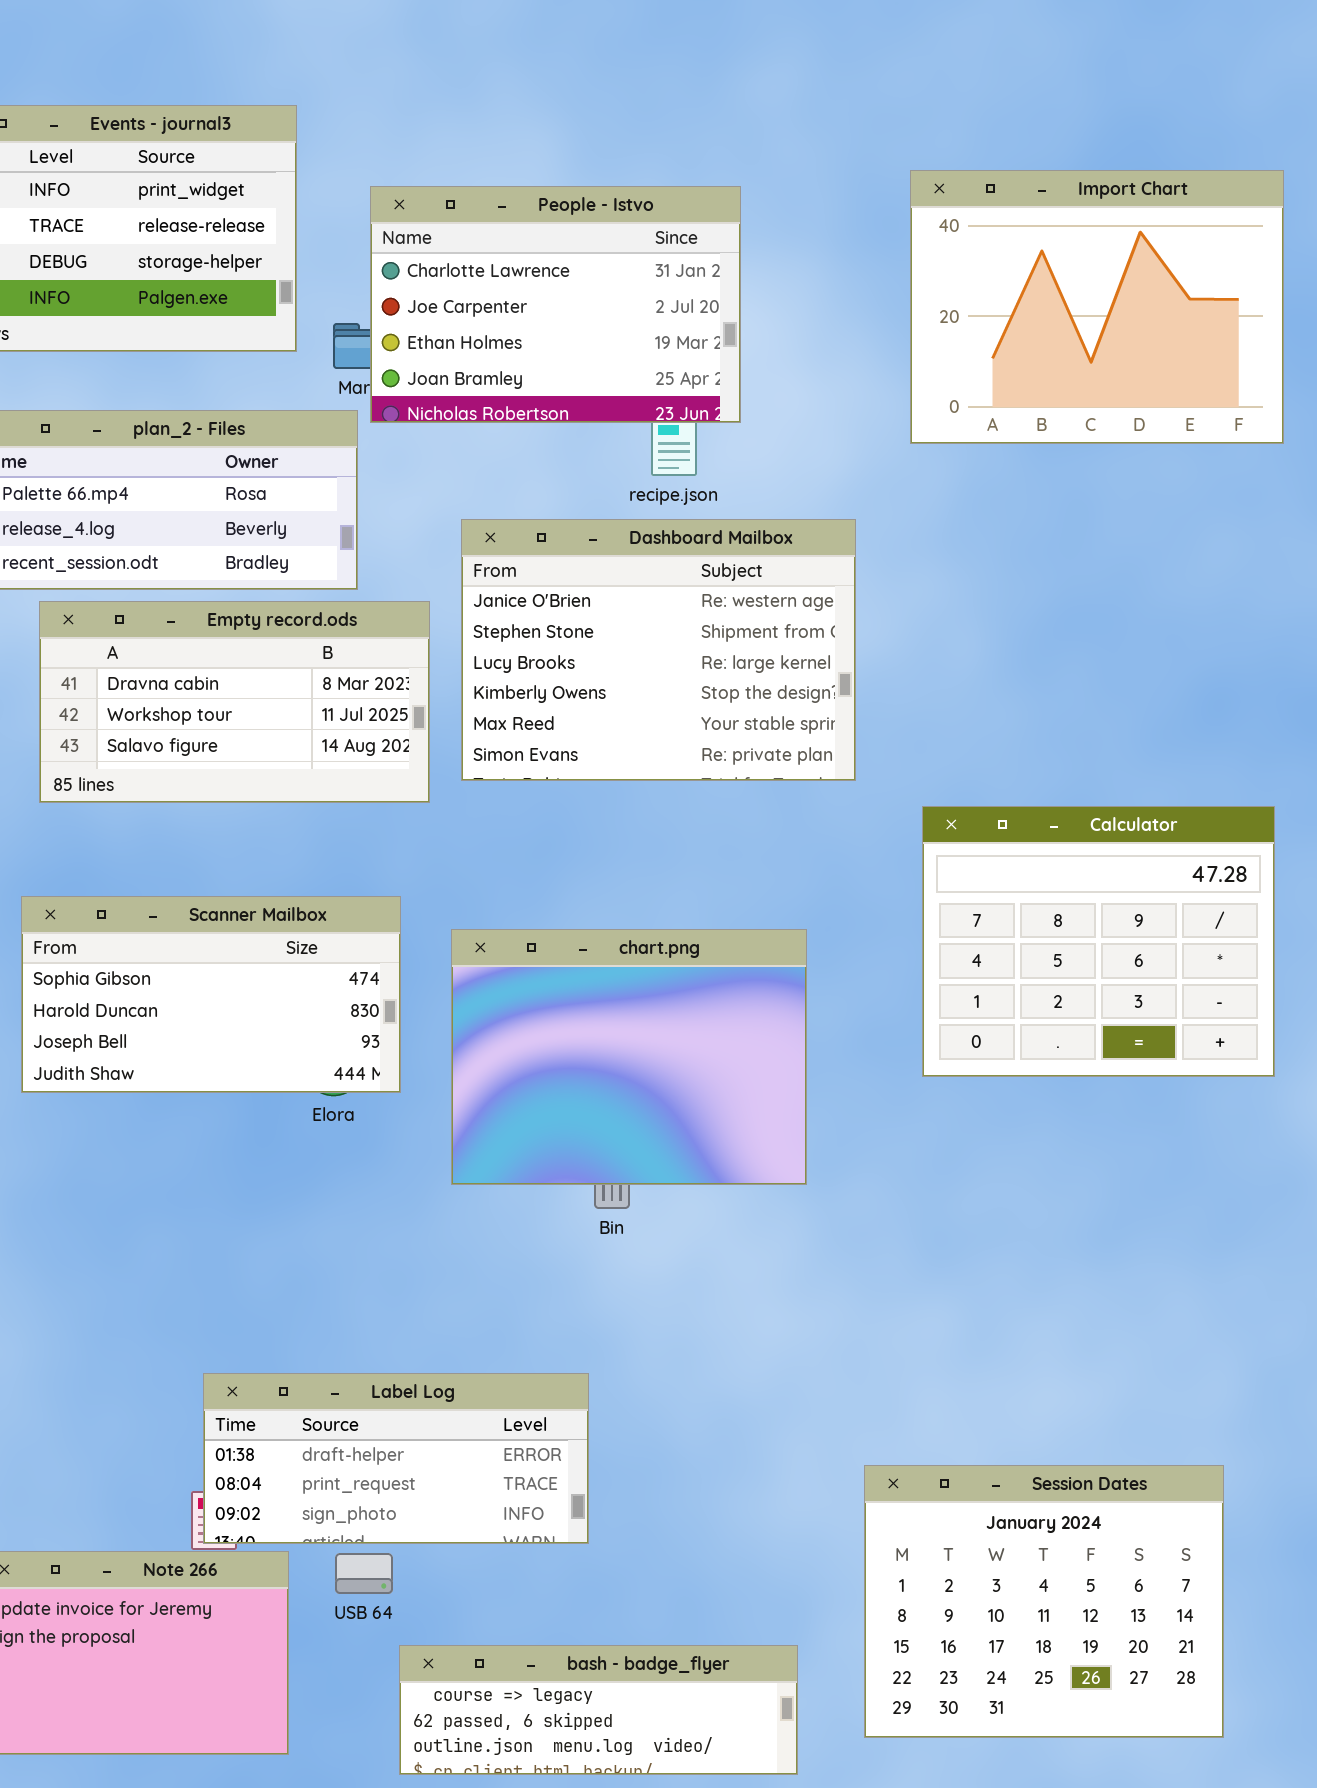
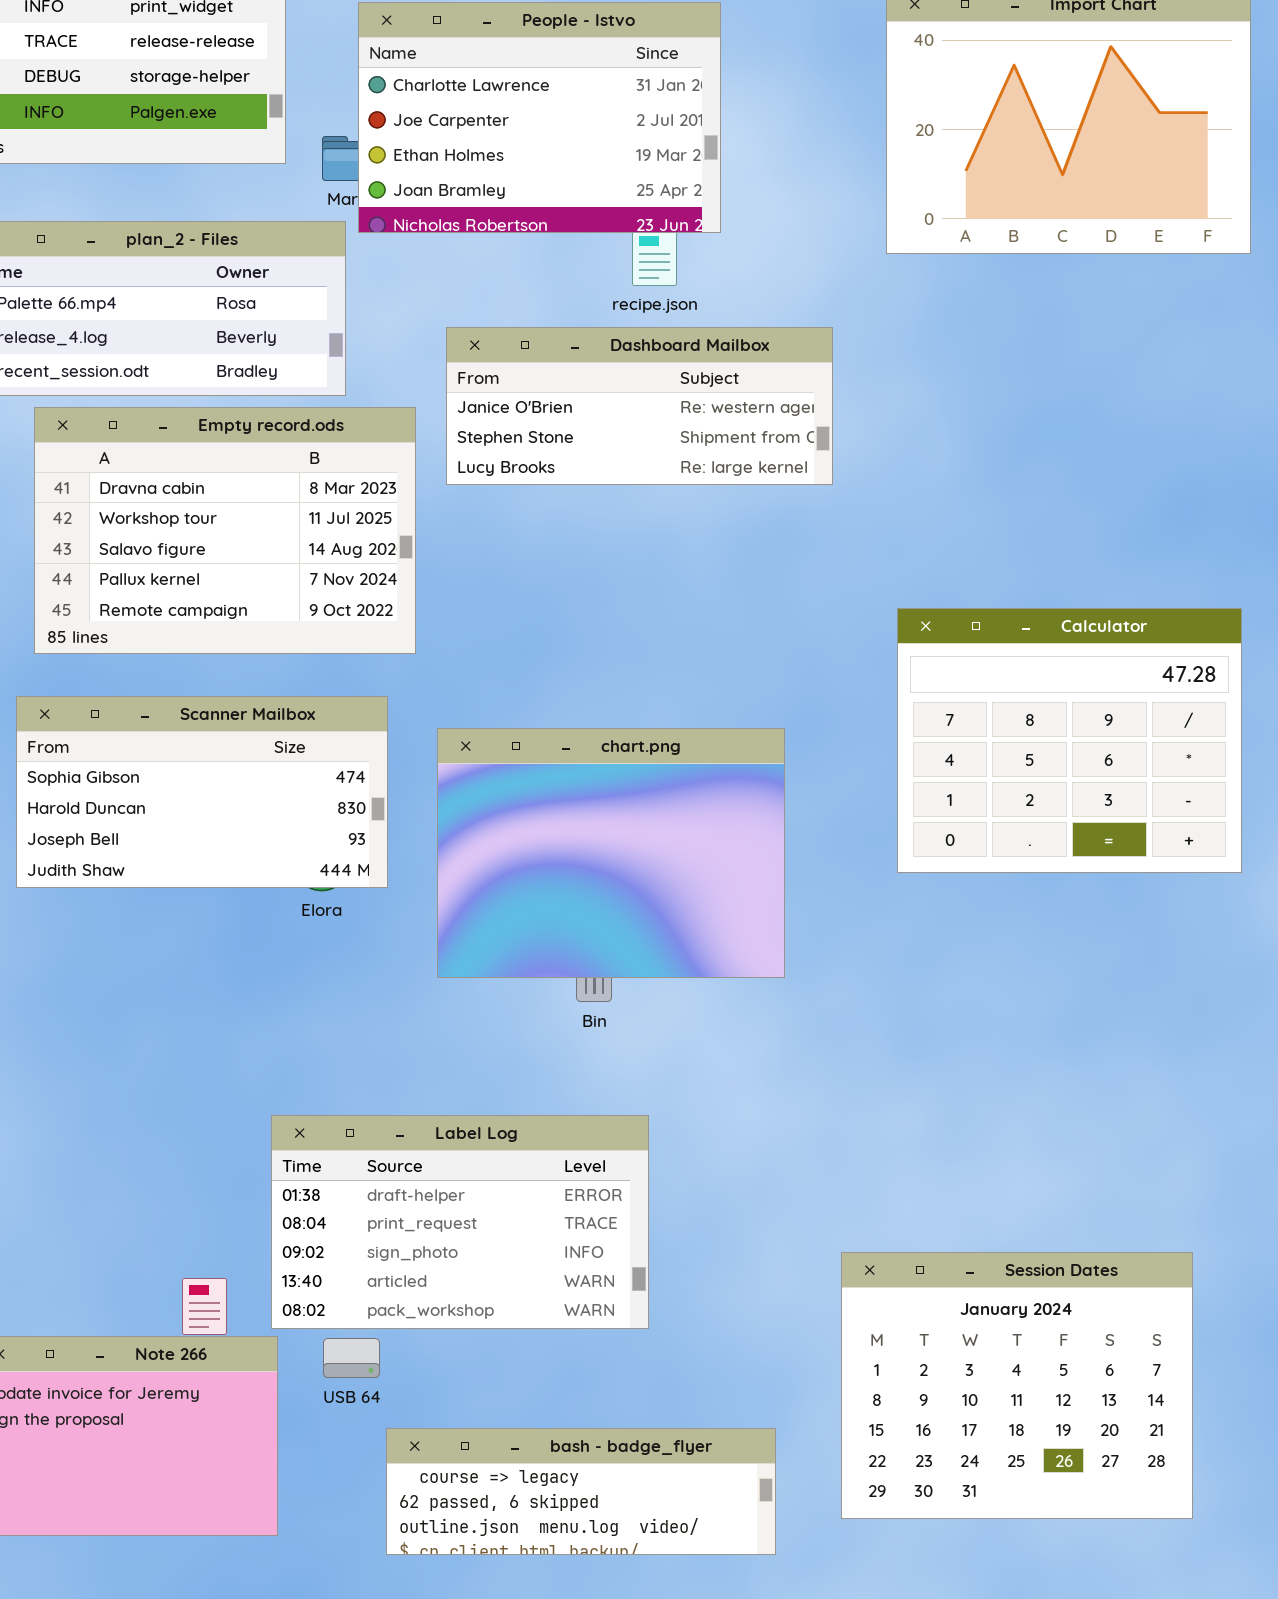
Dashboard Mailbox: [461,519,856,781] -> [446,327,833,485], resized
Empty record.ods: [39,601,430,803] -> [34,407,416,654], resized
Label Log: [203,1373,589,1544] -> [271,1115,649,1329], moved, resized

